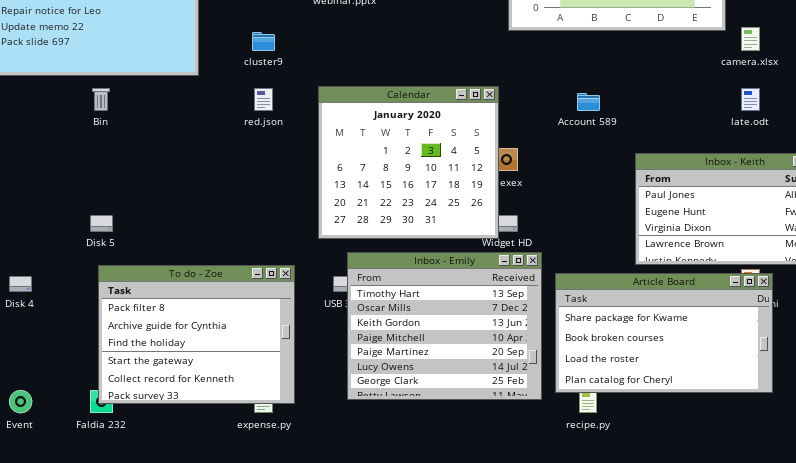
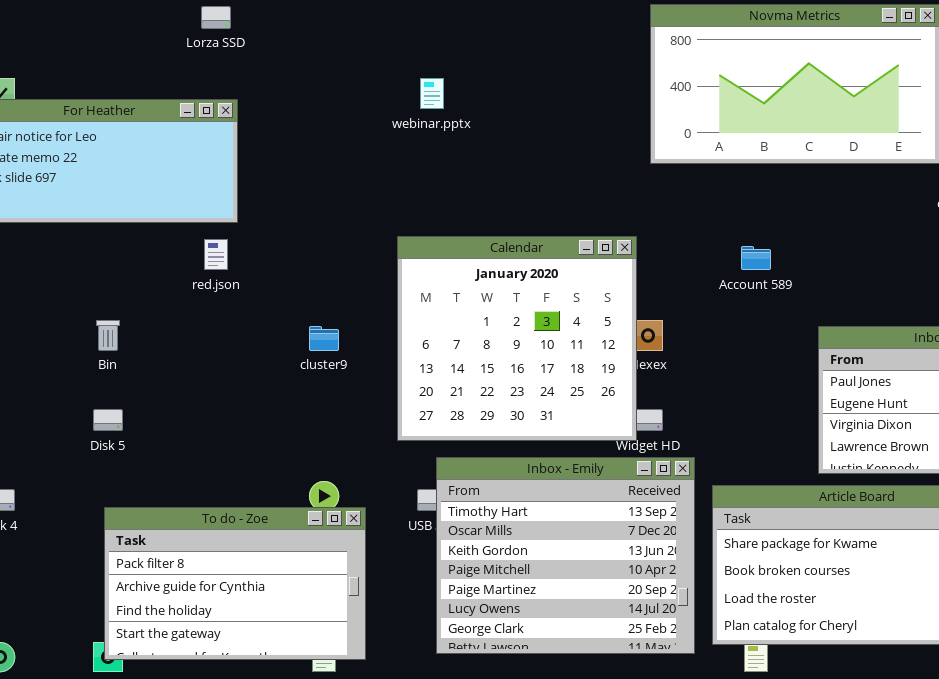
cluster9: [252,32,275,51] -> [309,326,339,351], moved
Bin: [92,88,110,111] -> [96,320,120,351], moved
red.json: [254,88,273,111] -> [204,239,228,270], moved
To do - Zoe: [98,265,295,404] -> [104,507,366,660], resized

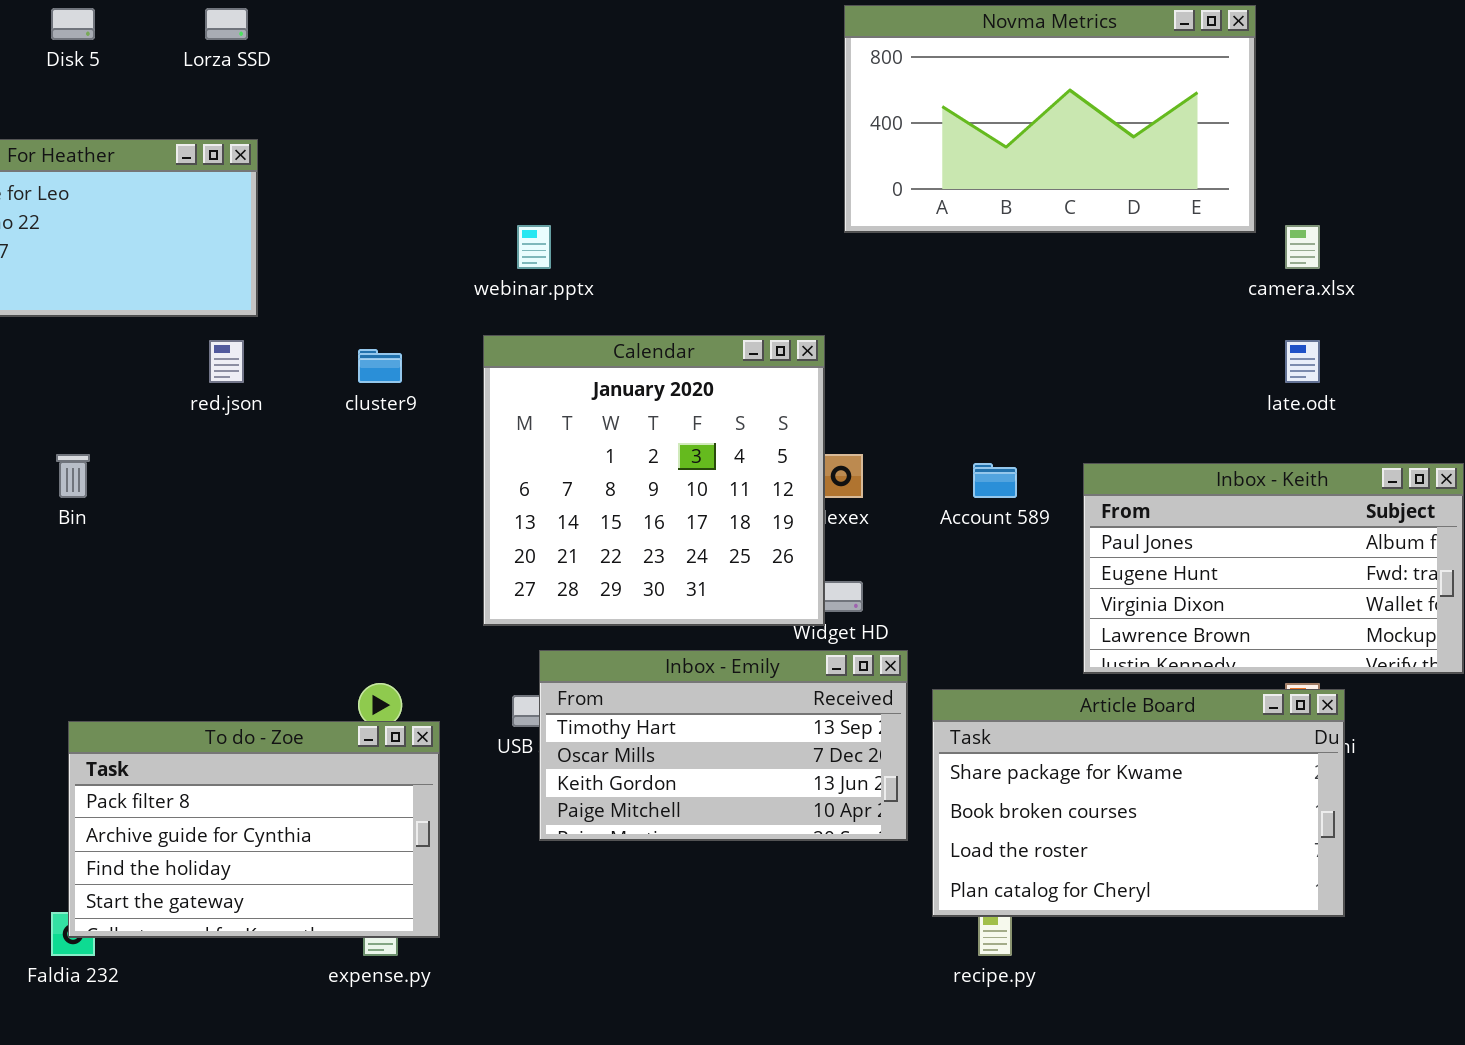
webinar.pptx: [420,78,444,109] -> [517,225,551,269], moved
Account 589: [741,246,771,270] -> [973,463,1017,498], moved
cluster9: [309,326,339,351] -> [358,349,402,383], moved
Disk 5: [93,409,123,431] -> [51,8,95,40], moved
Inbox - Emily: [436,457,695,654] -> [539,650,908,841], resized

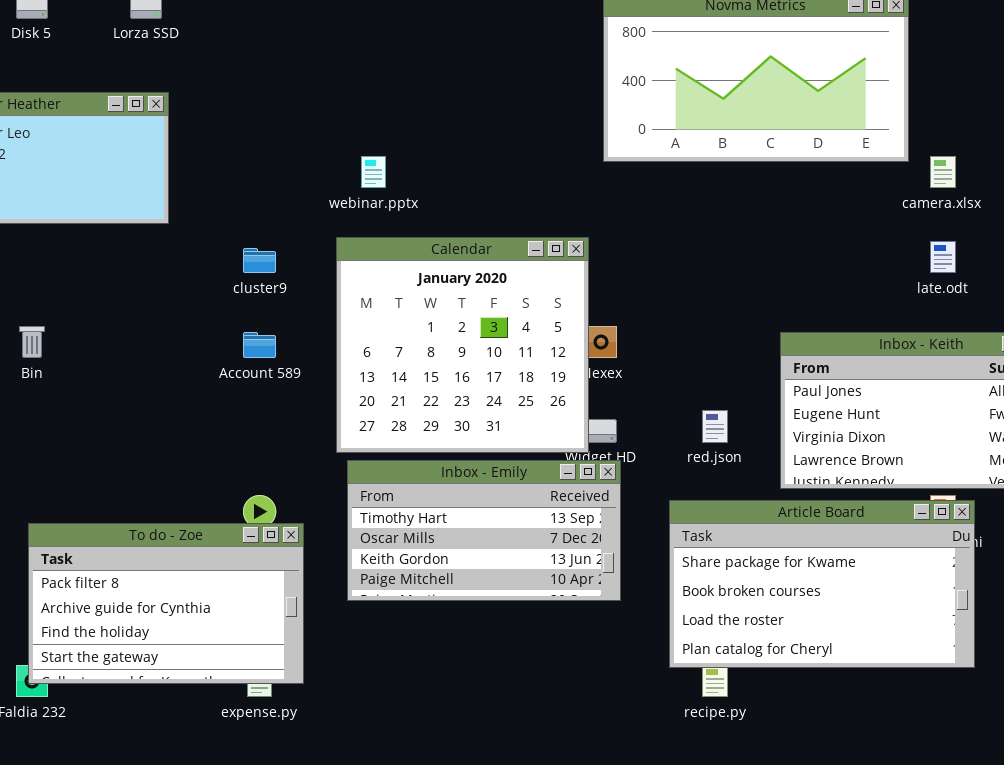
red.json: [209,340,244,383] -> [702,410,728,443], moved
Account 589: [973,463,1017,498] -> [243,332,276,358], moved
Inbox - Emily: [539,650,908,841] -> [347,460,621,601], moved

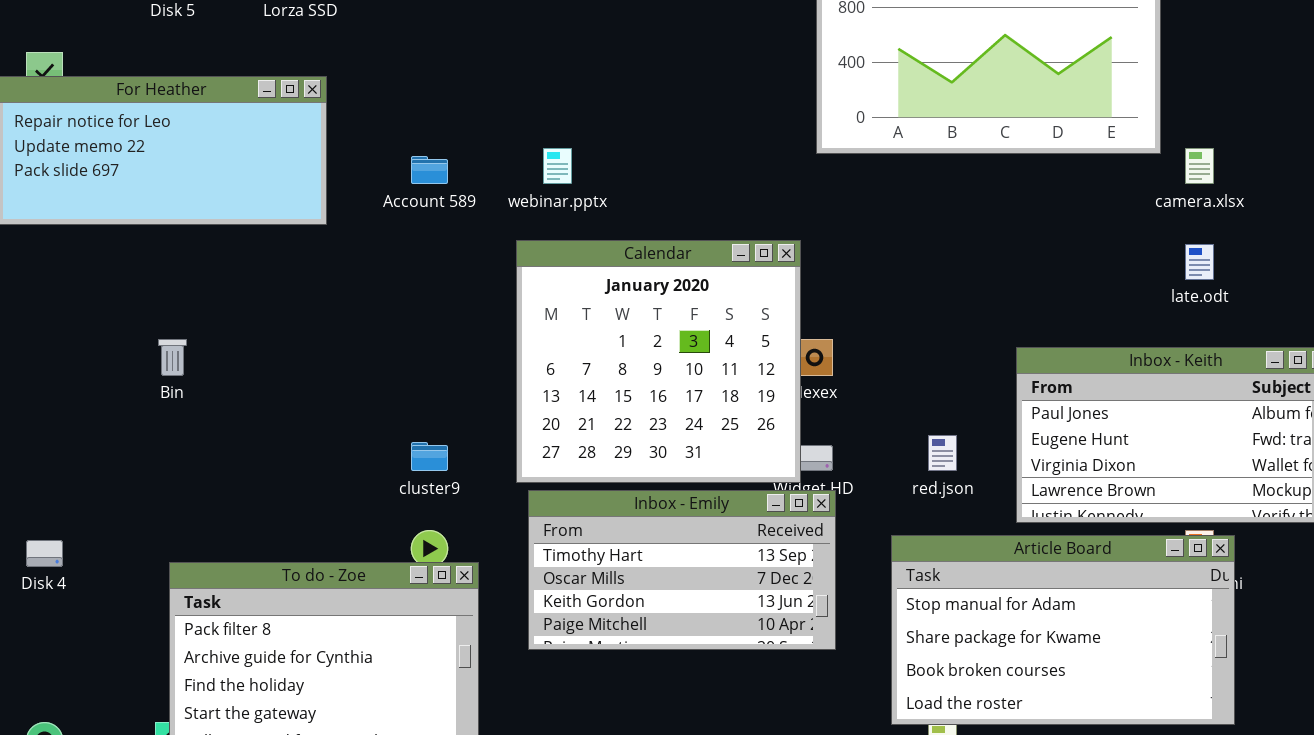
cluster9: [243,248,276,273] -> [411,442,448,471], moved
Account 589: [243,332,276,358] -> [411,156,448,184], moved
Article Board: [669,500,975,668] -> [891,535,1235,725], scrolled up 1 row

